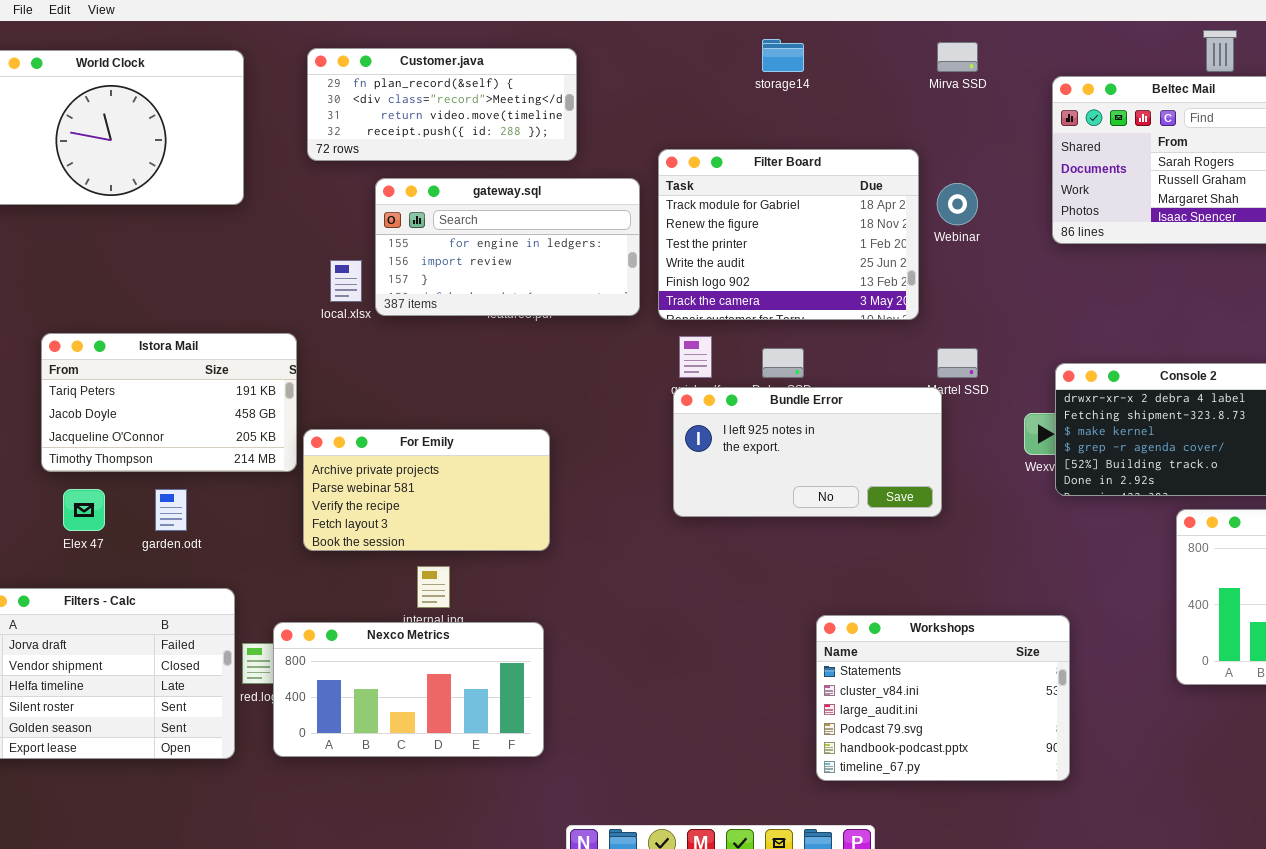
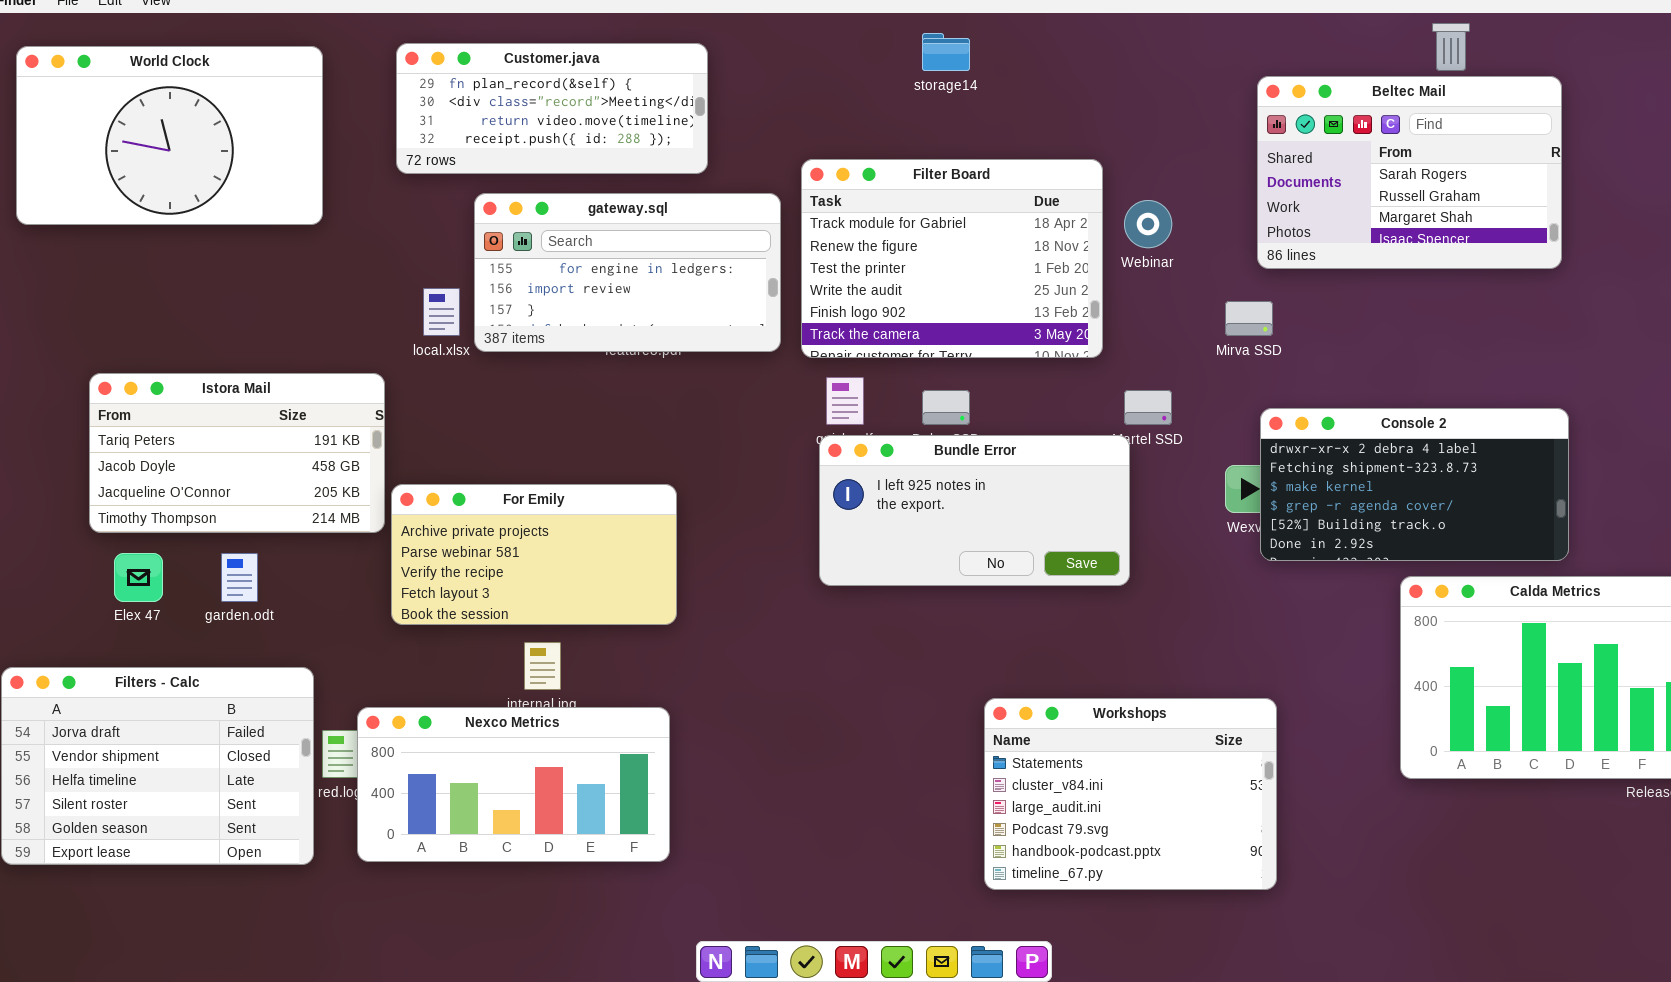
Mirva SSD: [937,42,978,72] -> [1225,301,1273,336], moved

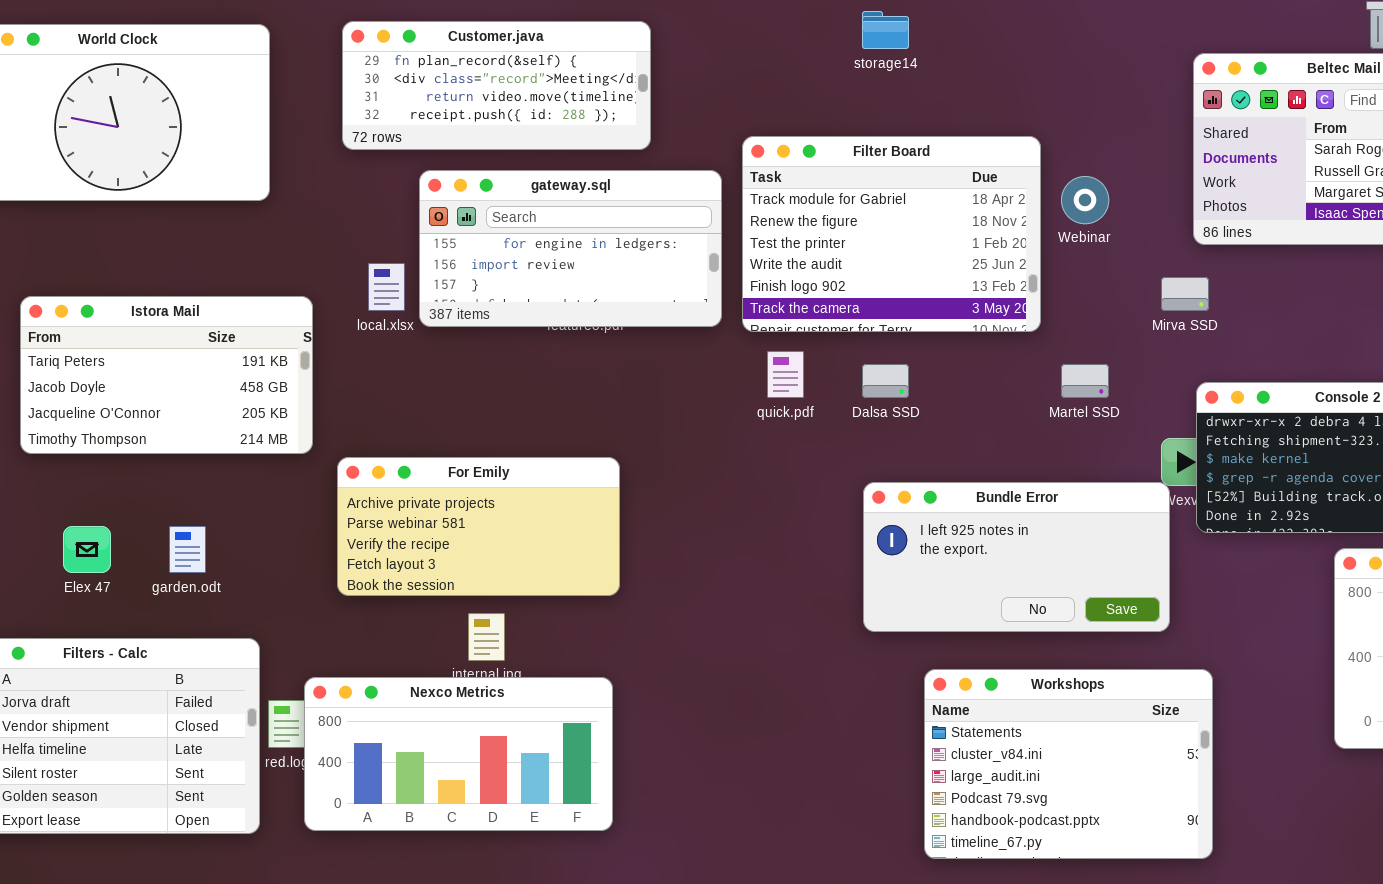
Istora Mail: [89,373,385,533] -> [20,296,313,454], moved
Bundle Error: [819,435,1130,586] -> [863,482,1170,632], moved

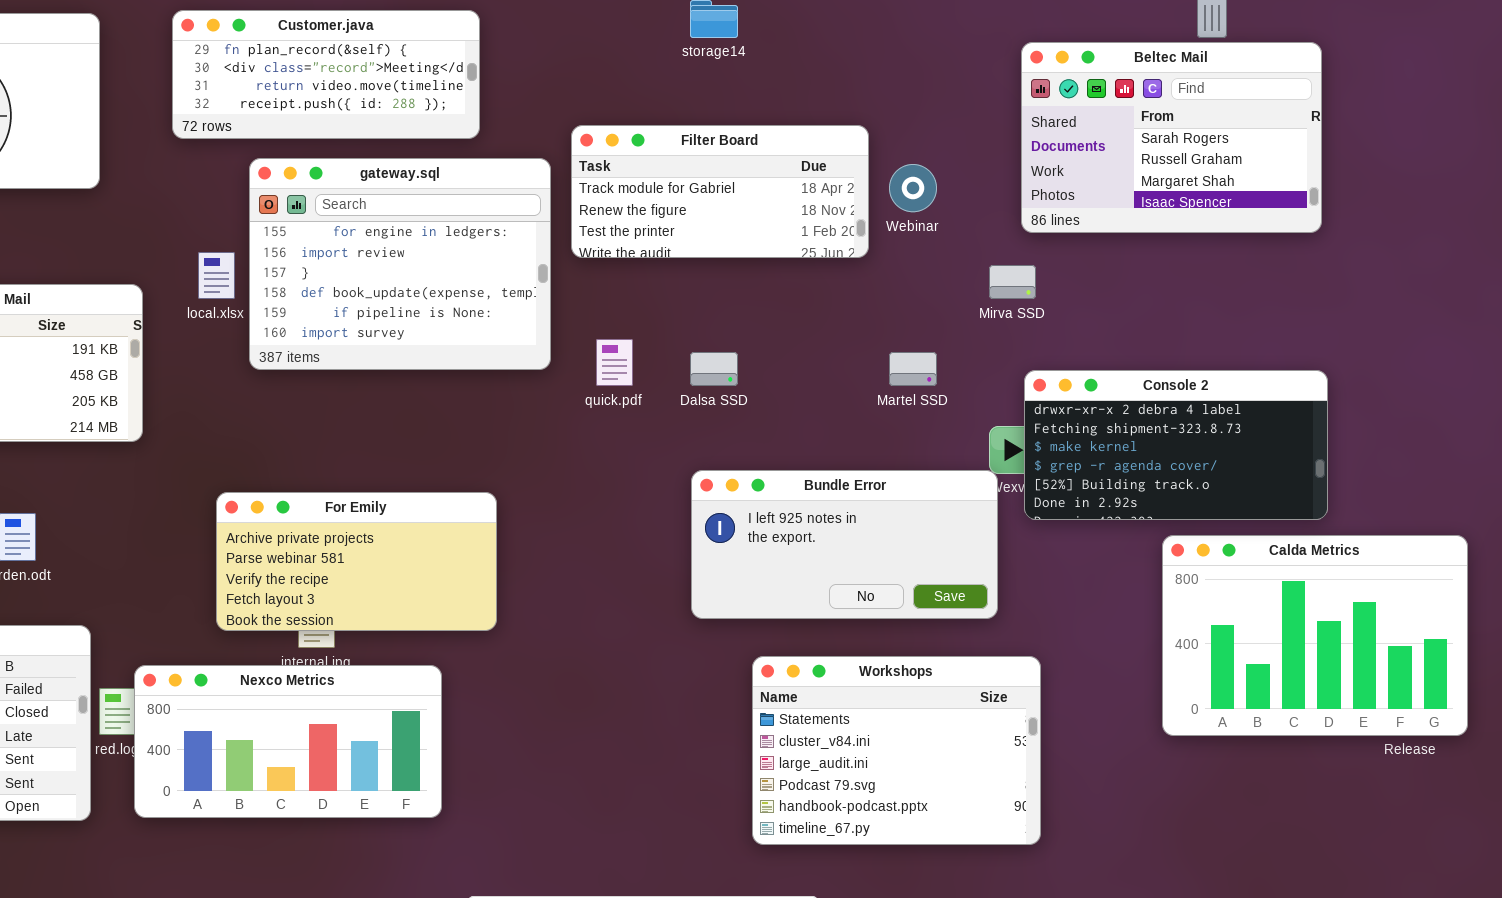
Filter Board: [742,136,1041,332] -> [571,125,869,258], resized
gateway.sql: [419,170,722,327] -> [249,158,551,370], resized
For Emily: [337,457,620,596] -> [216,492,497,631], moved

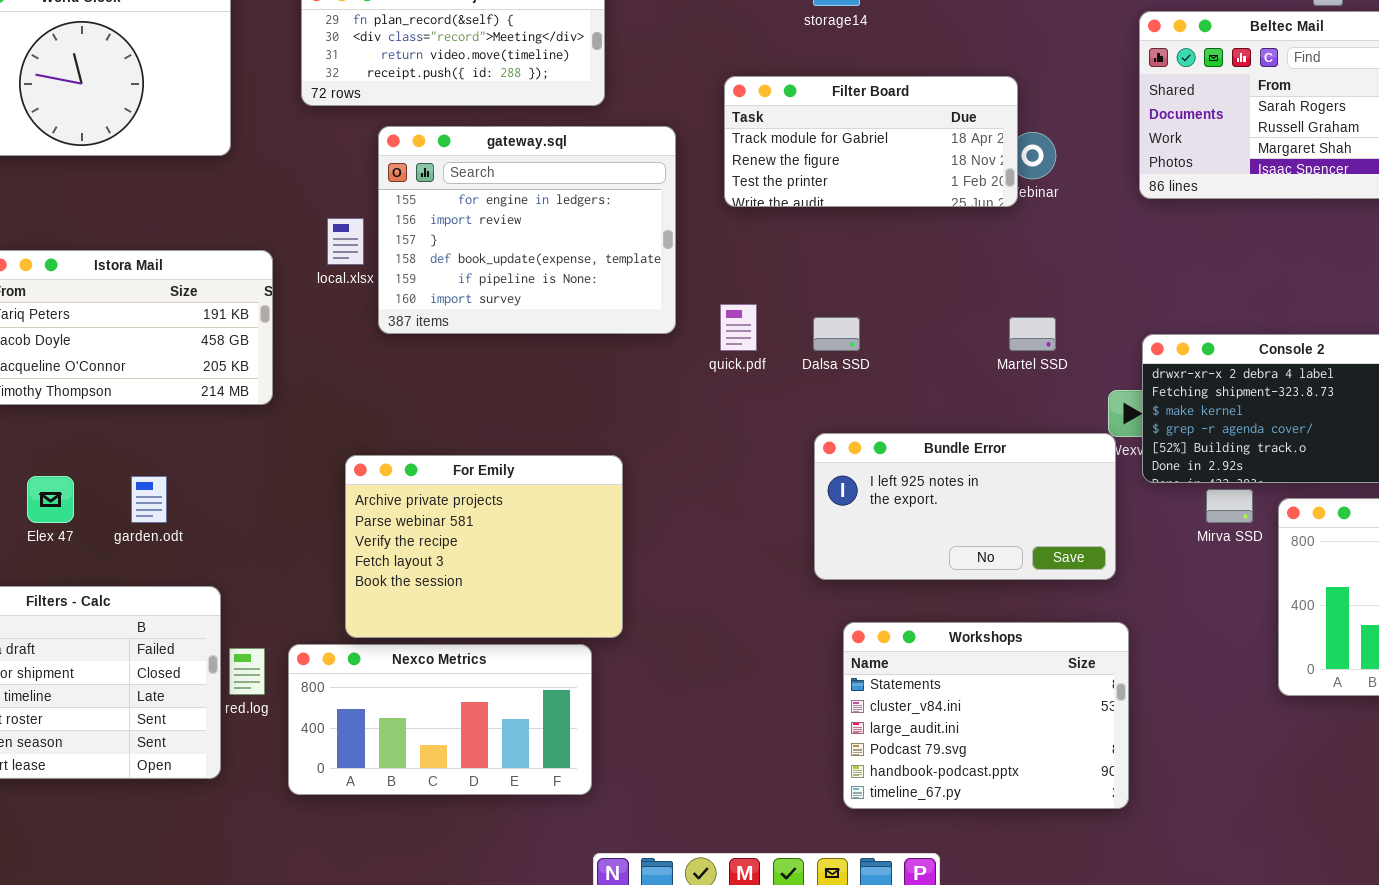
Filter Board: [571,125,869,258] -> [724,76,1018,207], moved
Mirva SSD: [989,265,1036,299] -> [1206,489,1253,523], moved
For Emily: [216,492,497,631] -> [345,455,623,638], resized
Workshops: [752,656,1041,845] -> [843,622,1129,809], moved
Nexco Metrics: [134,665,442,818] -> [288,644,592,795], moved

